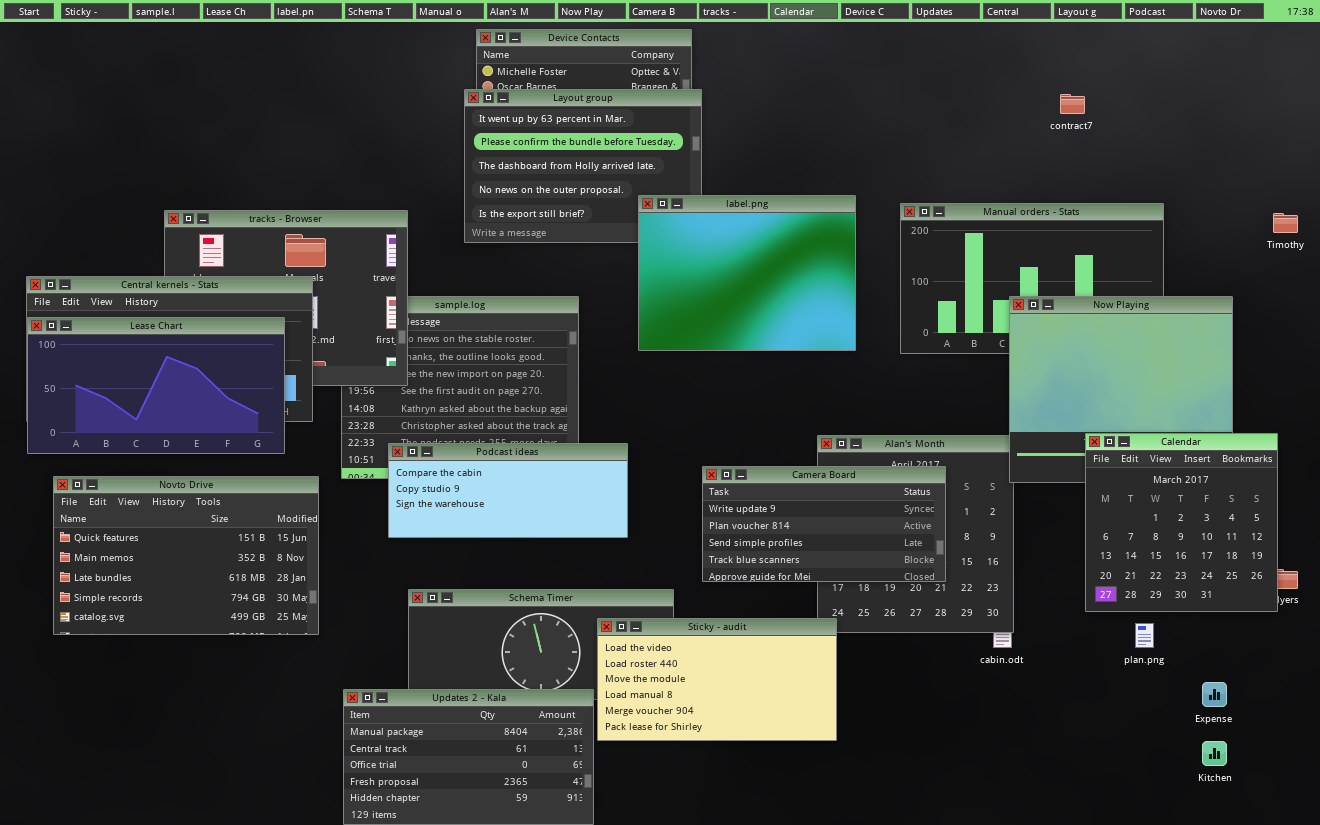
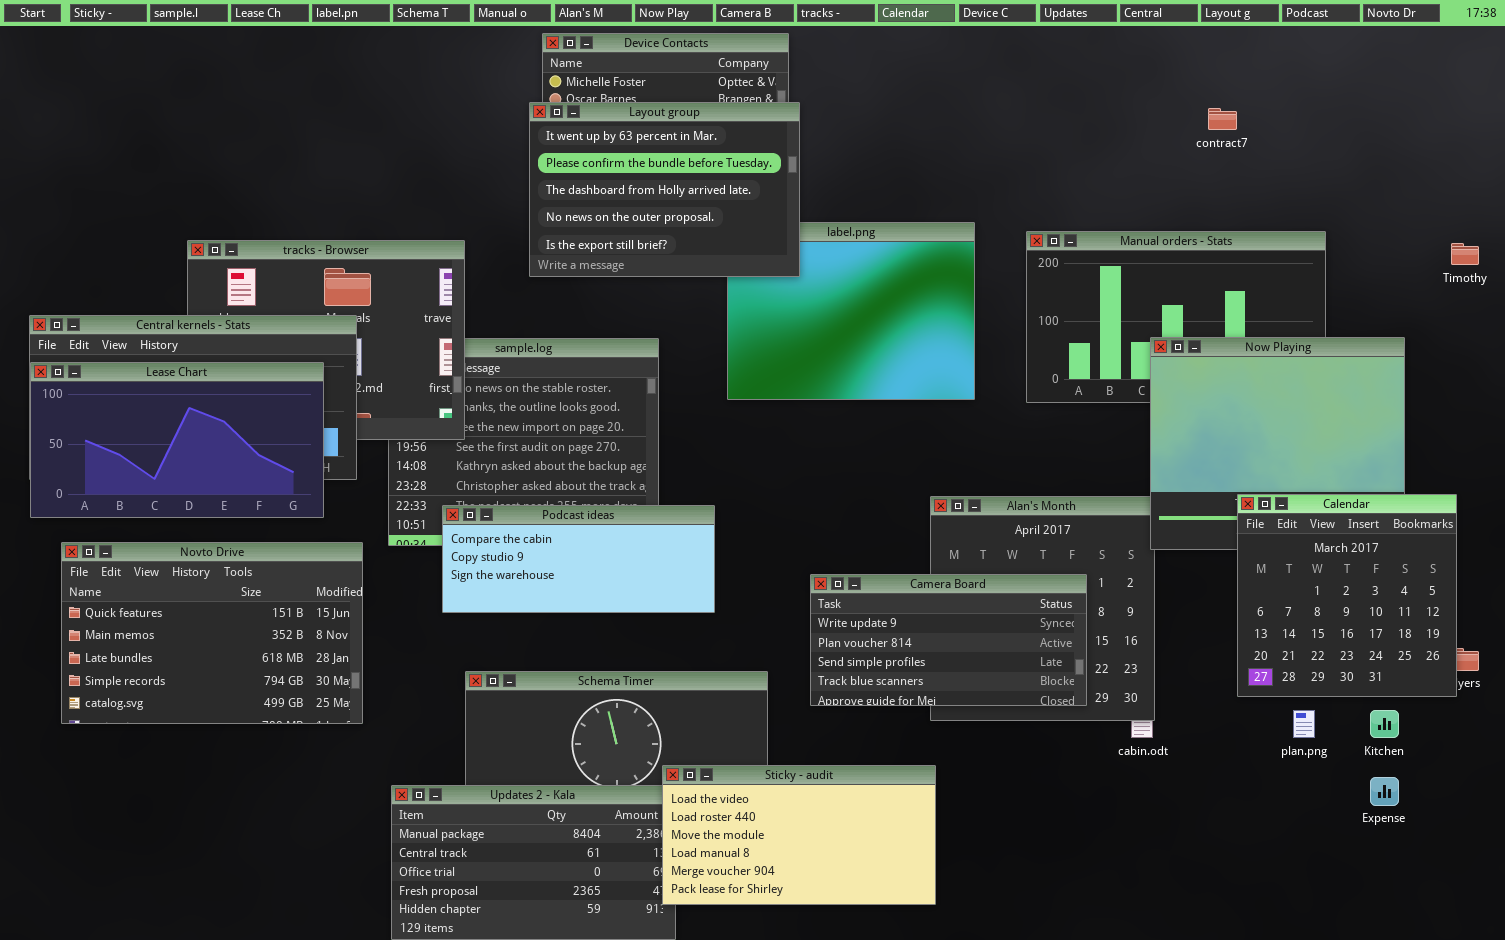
Layout group: [464,89,702,243] -> [529,102,800,277], raised
Camera Board: [702,466,946,582] -> [810,574,1087,706], moved
Sticky - audit: [597,618,837,741] -> [662,765,936,905], moved
Kitchen: [1202,741,1227,766] -> [1370,710,1399,738], moved

